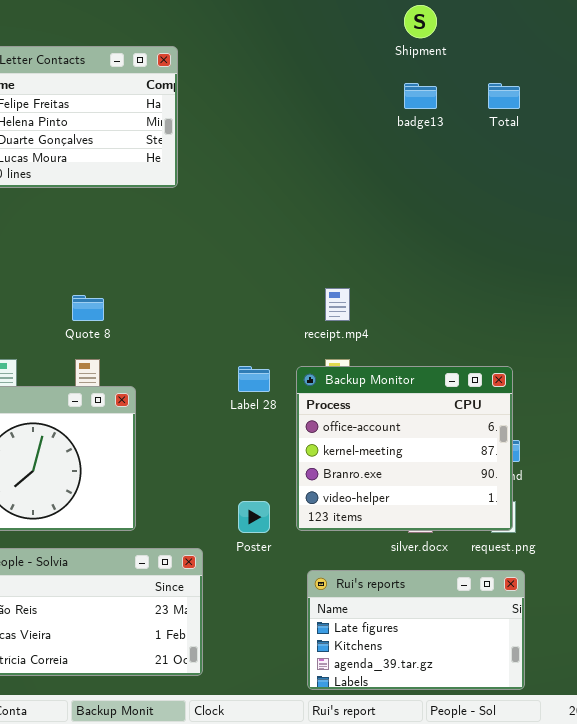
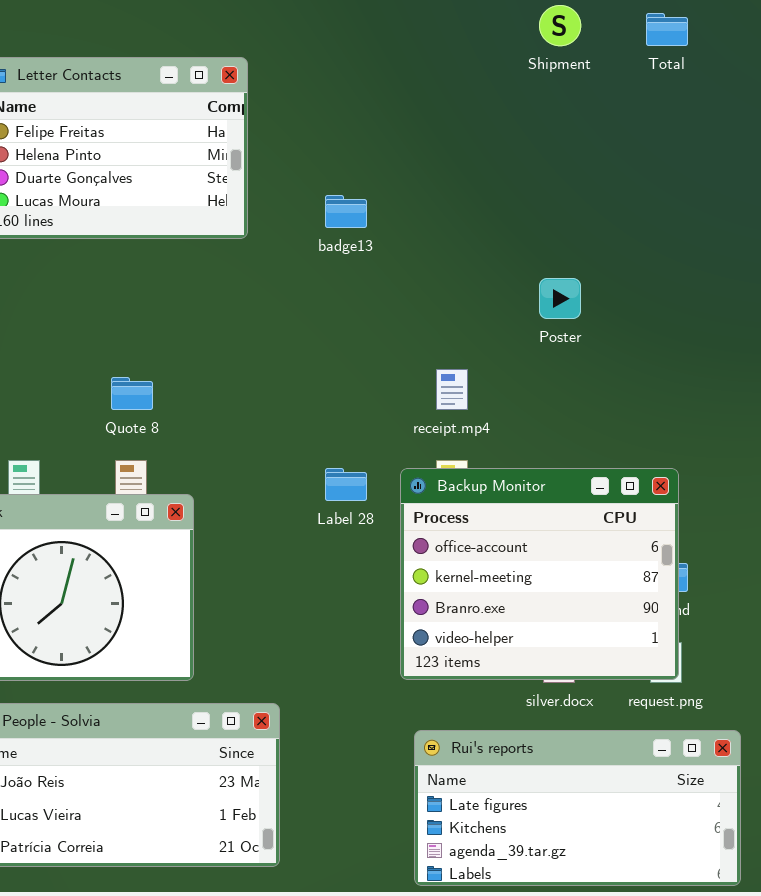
badge13: [404,83,437,109] -> [325,195,367,228], moved
Total: [488,83,520,109] -> [646,13,688,46], moved
Poster: [238,501,270,533] -> [539,278,581,319], moved
Rui's reports: [307,570,525,690] -> [414,730,741,886], resized

